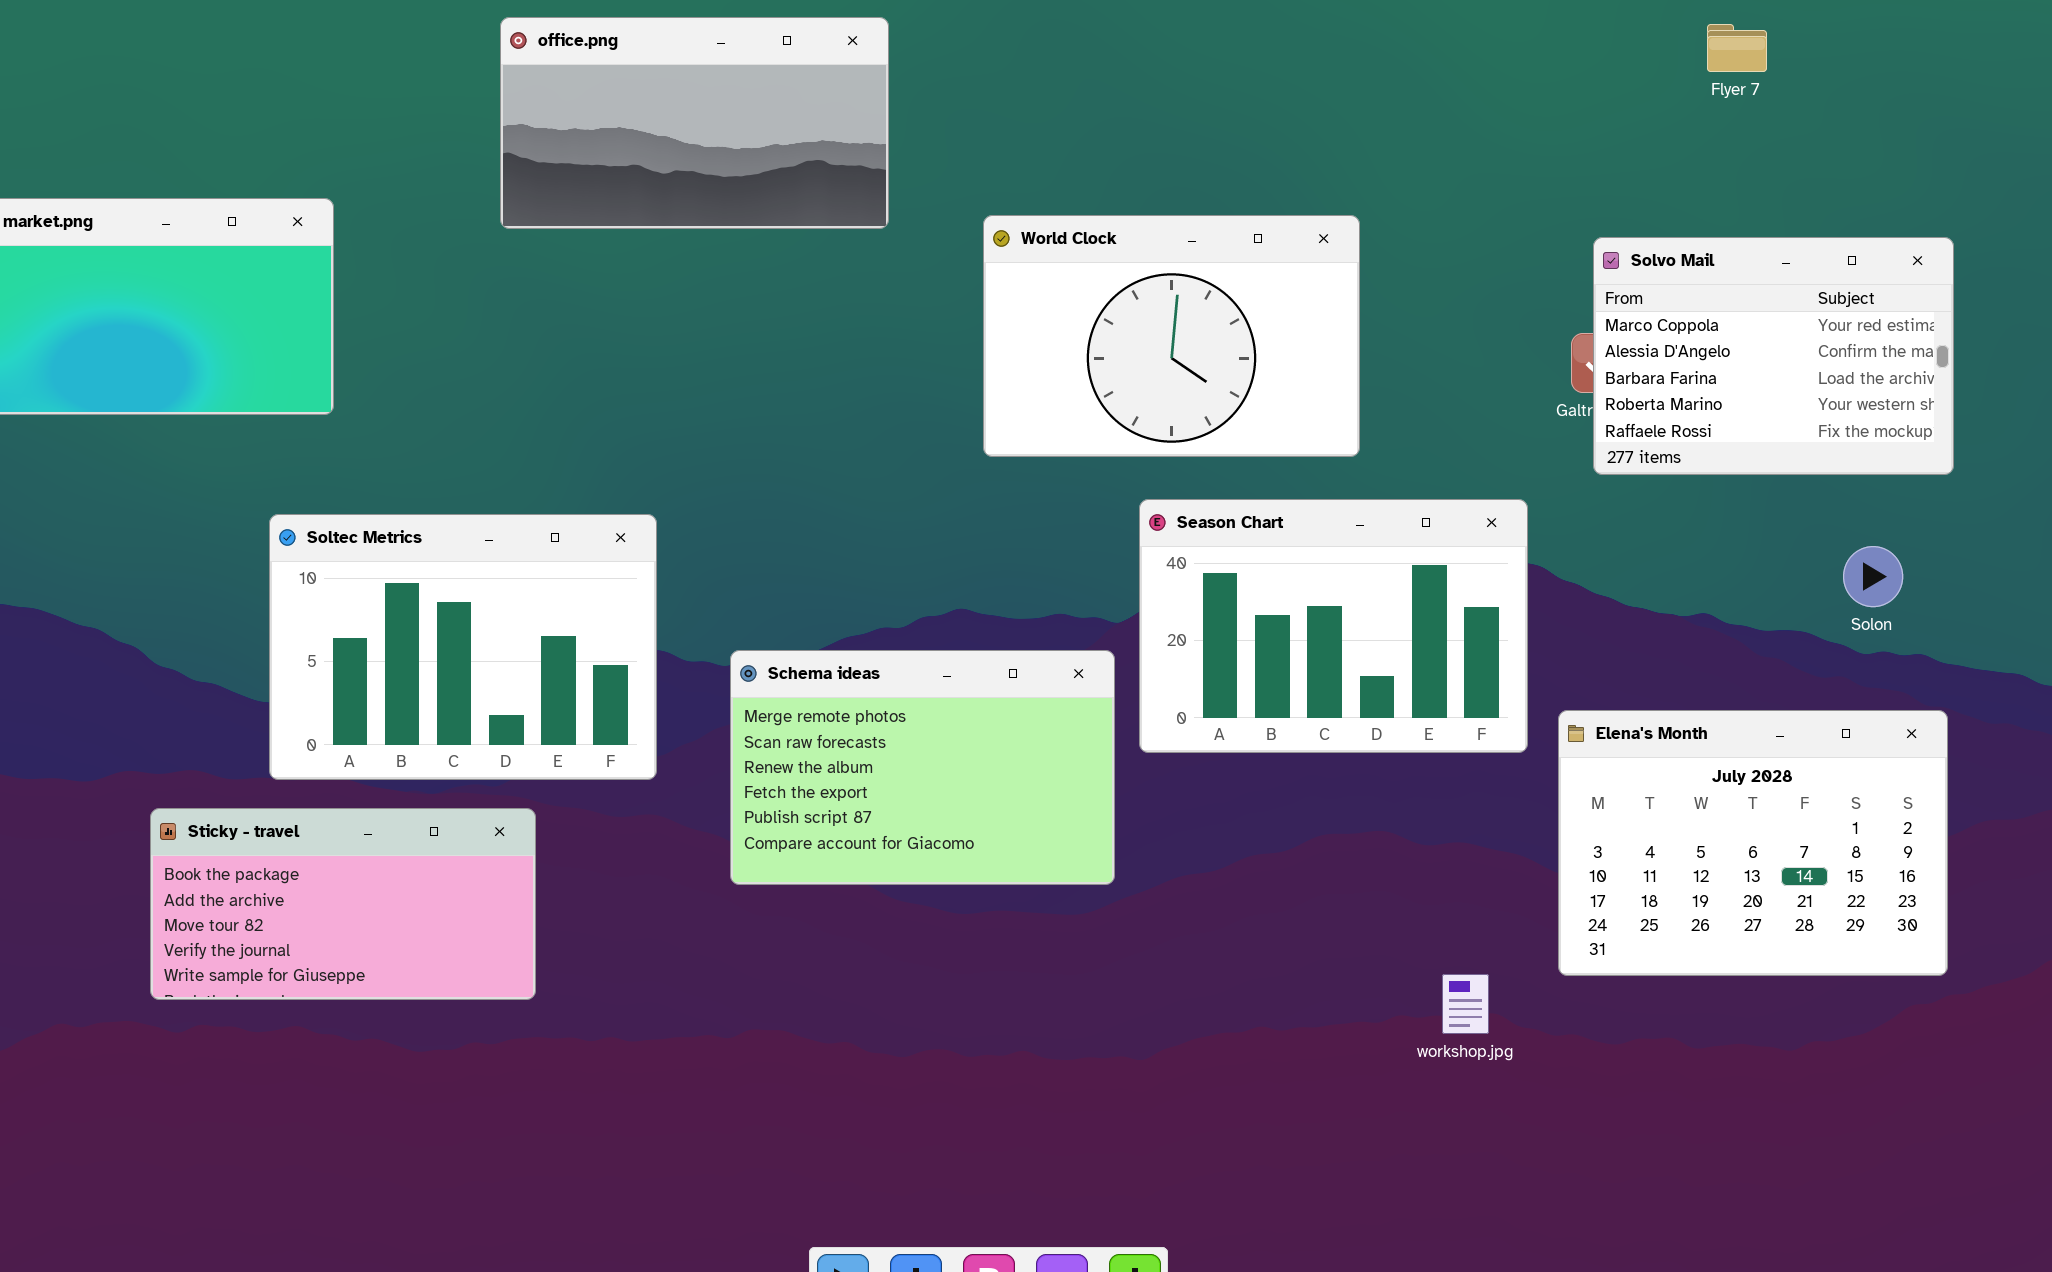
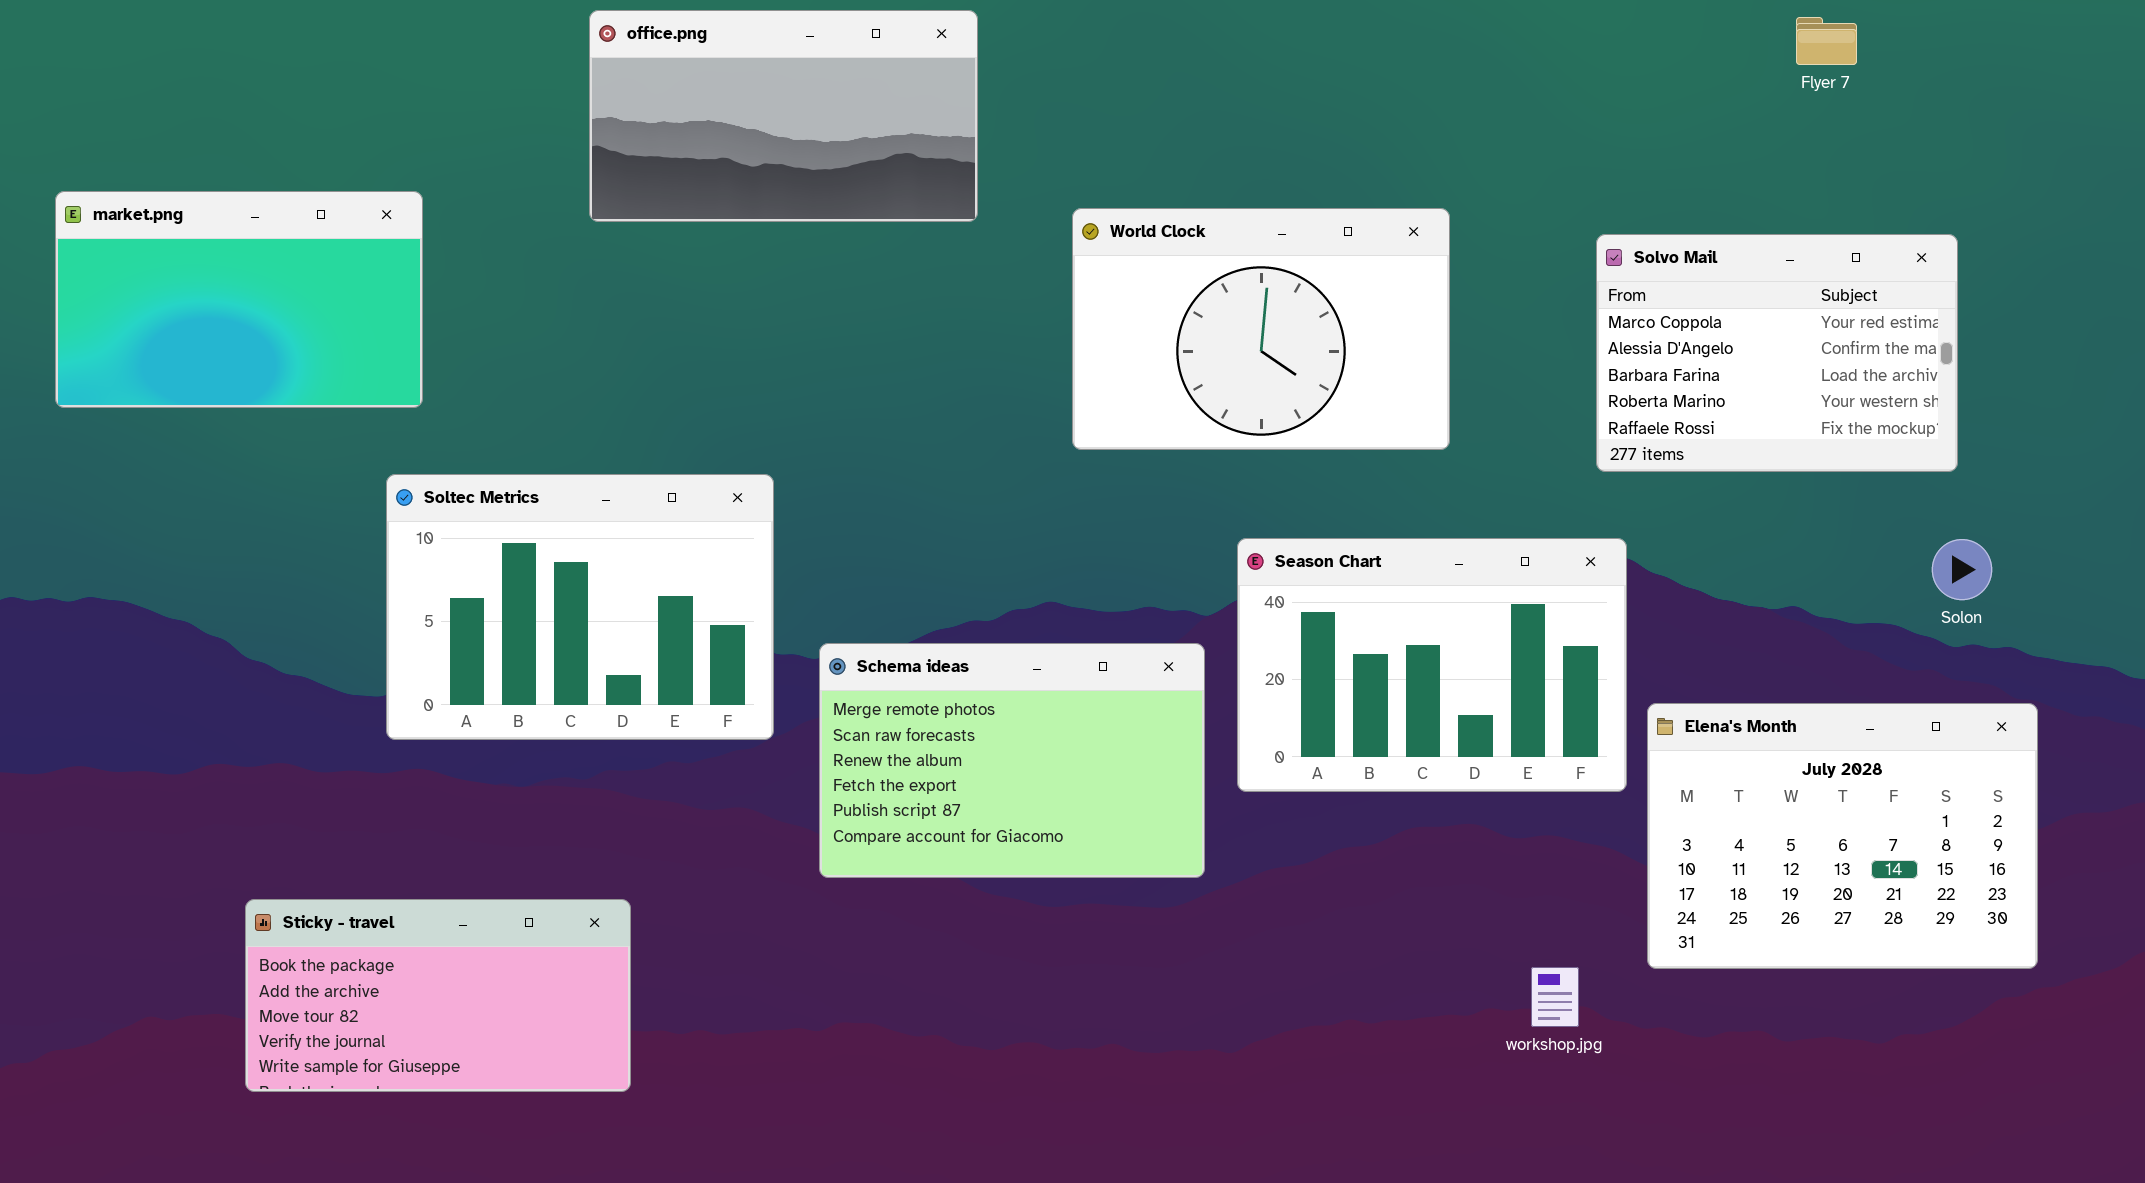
Solvo Mail: [1593,237,1954,475] -> [1596,234,1958,472], moved
Season Chart: [1139,499,1528,753] -> [1237,538,1627,792], moved
Soltec Metrics: [269,514,657,780] -> [386,474,774,740], moved
Sticky - travel: [150,808,536,1000] -> [245,899,631,1092], moved

